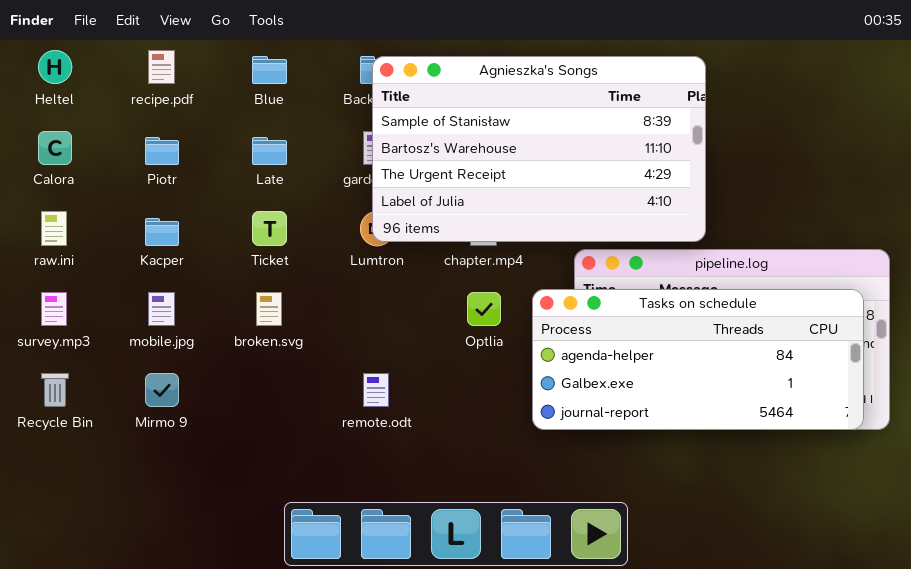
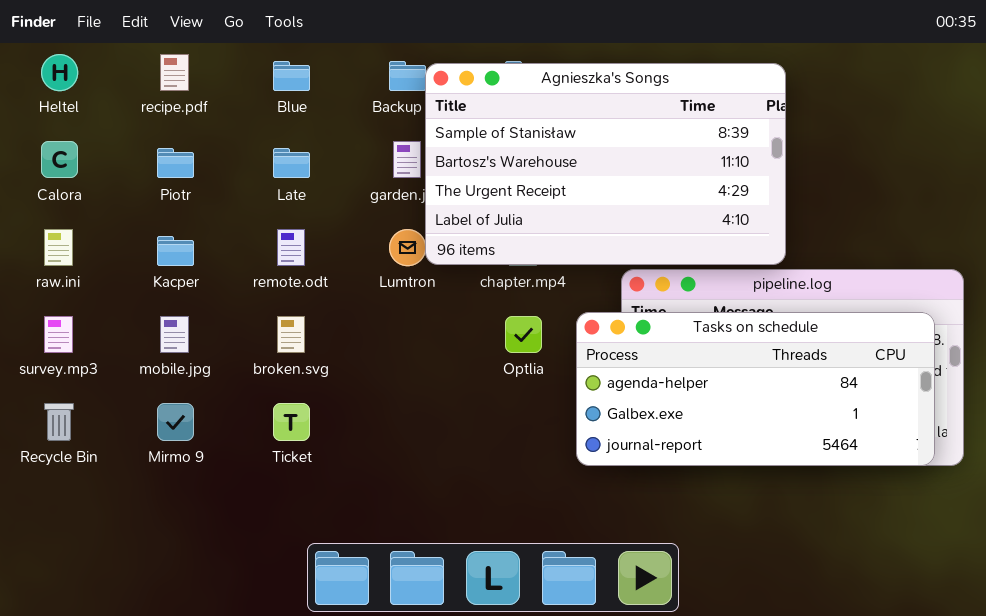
Agnieszka's Songs: [372,56,706,242] -> [425,63,786,265], moved
Ticket: [252,211,287,246] -> [273,403,310,441], moved
remote.odt: [363,373,389,407] -> [277,229,305,266], moved

